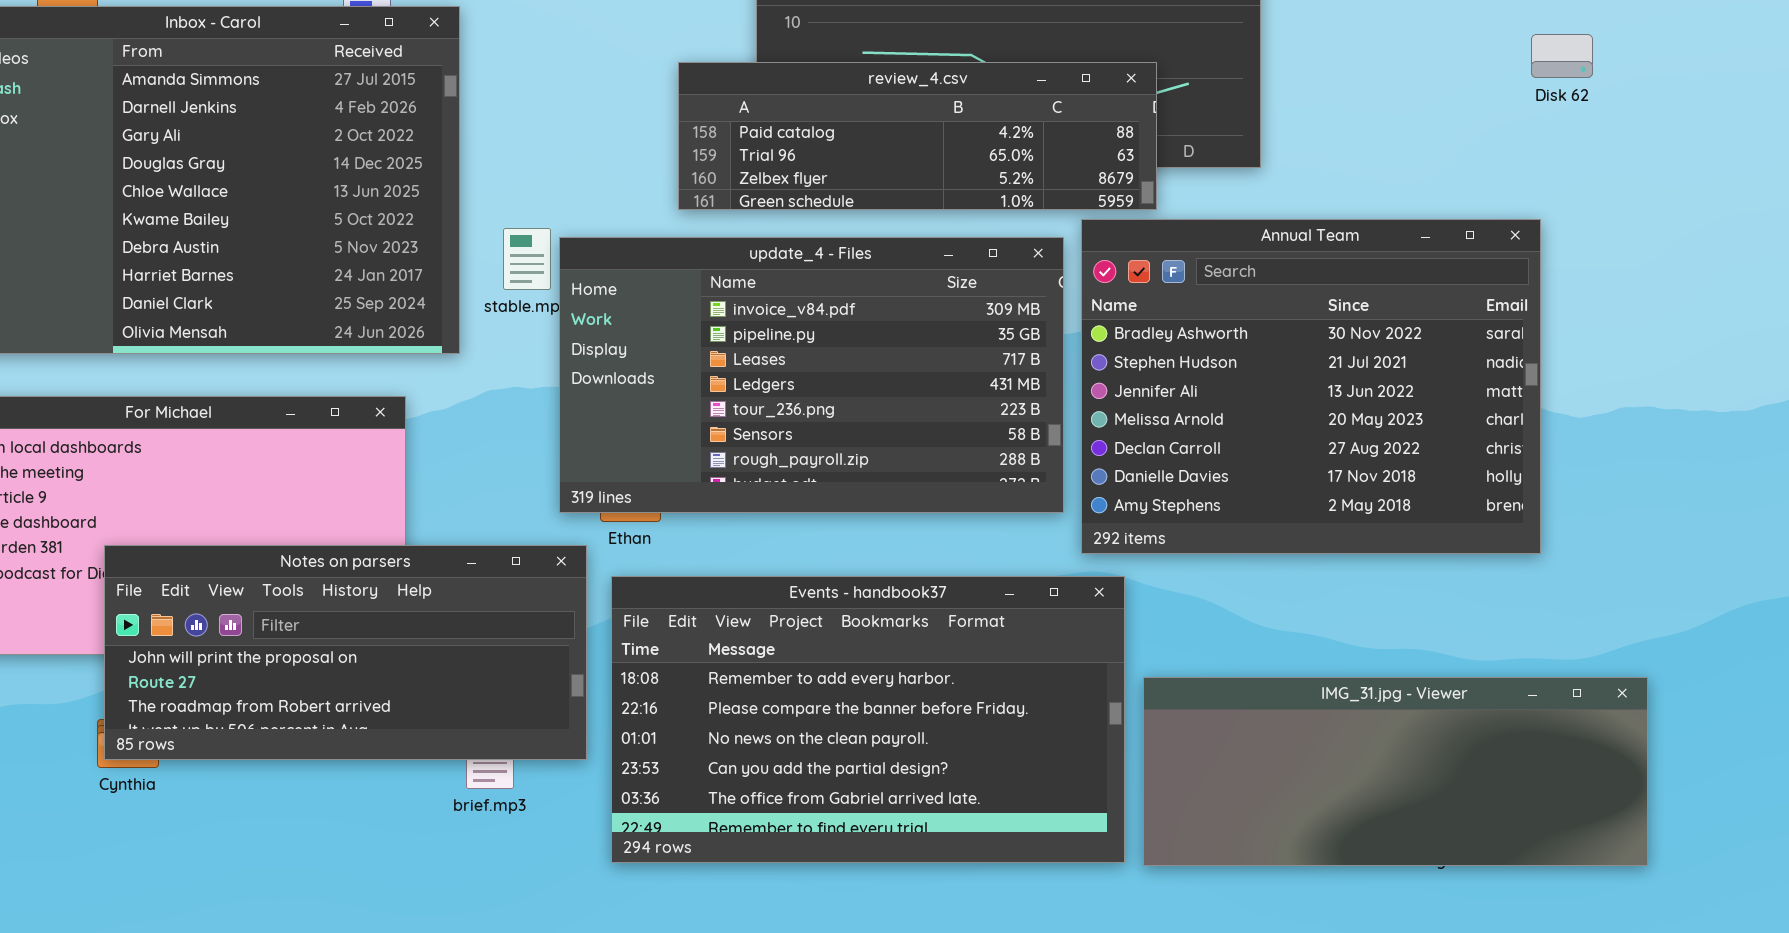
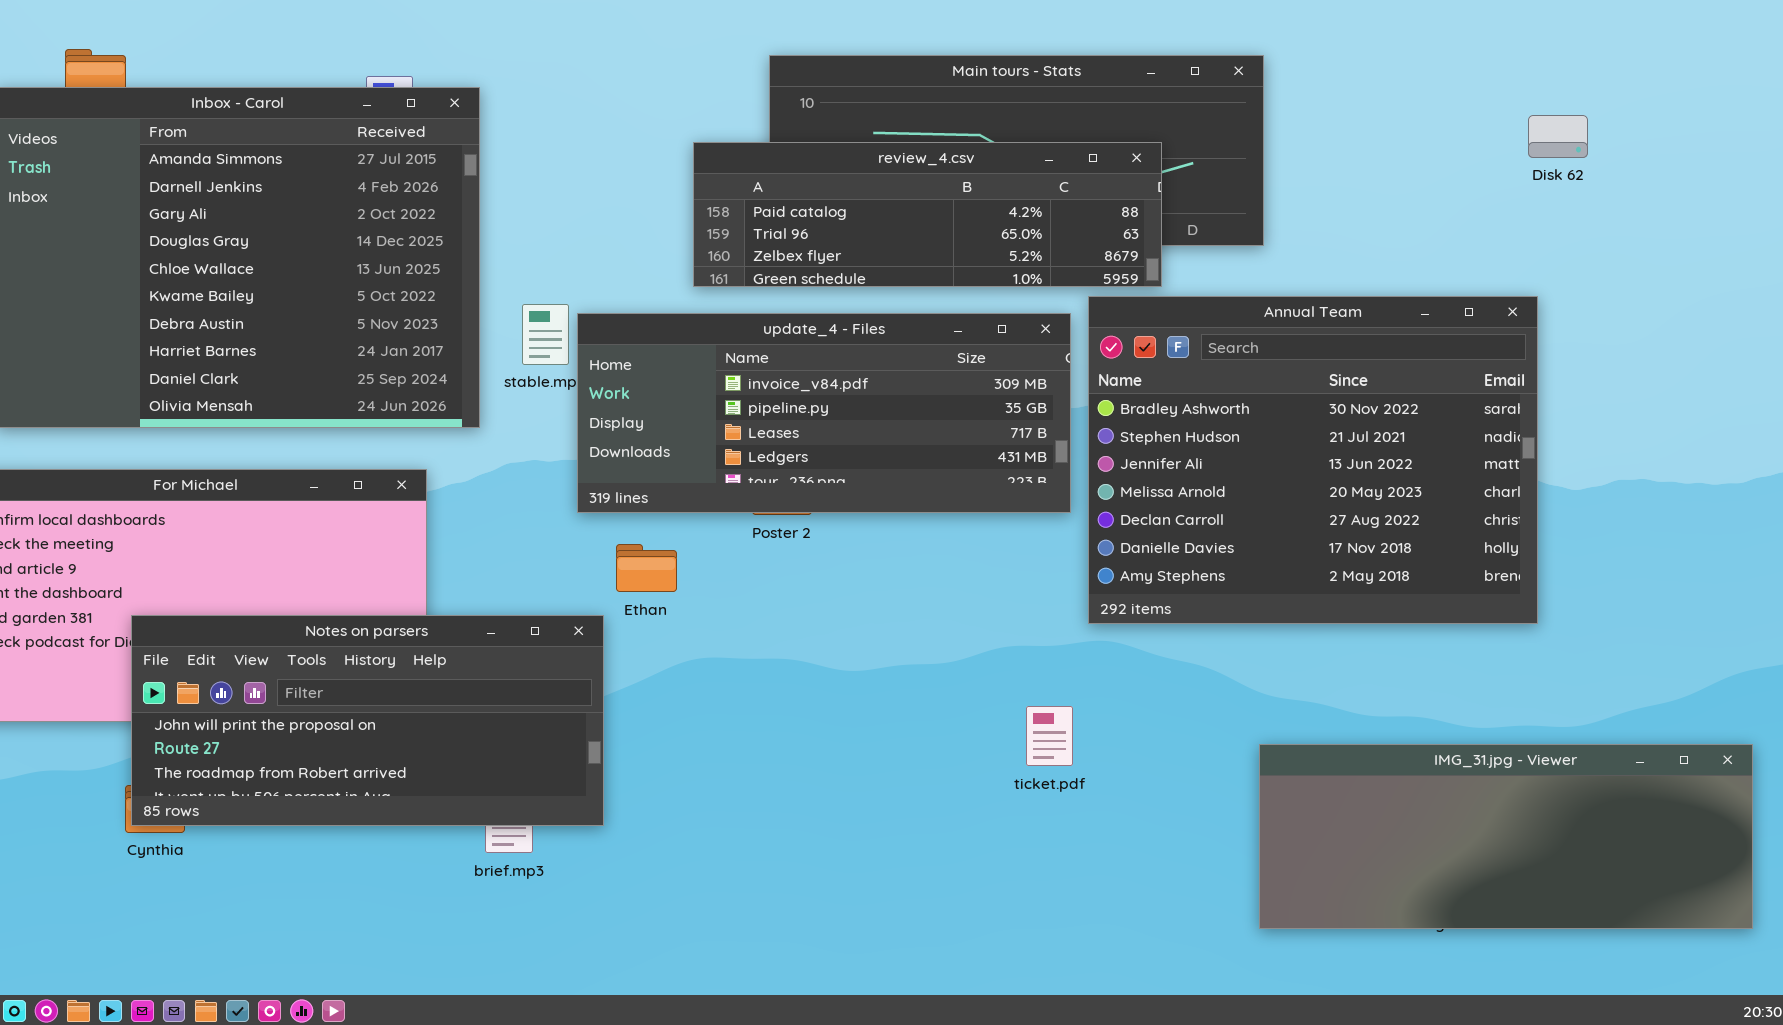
update_4 - Files: [559,237,1064,513] -> [577,313,1071,513], resized
Events - handbook37: [611,576,1125,863] -> none, closed
IMG_31.jpg - Viewer: [1143,677,1648,866] -> [1259,744,1753,929], moved

